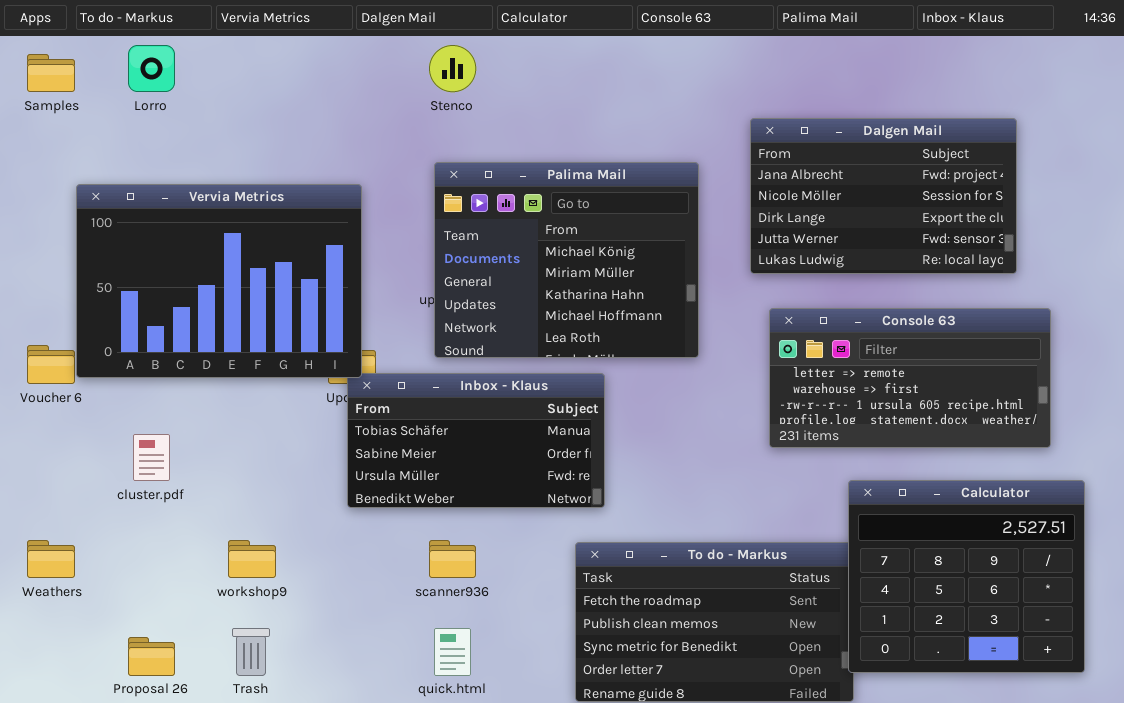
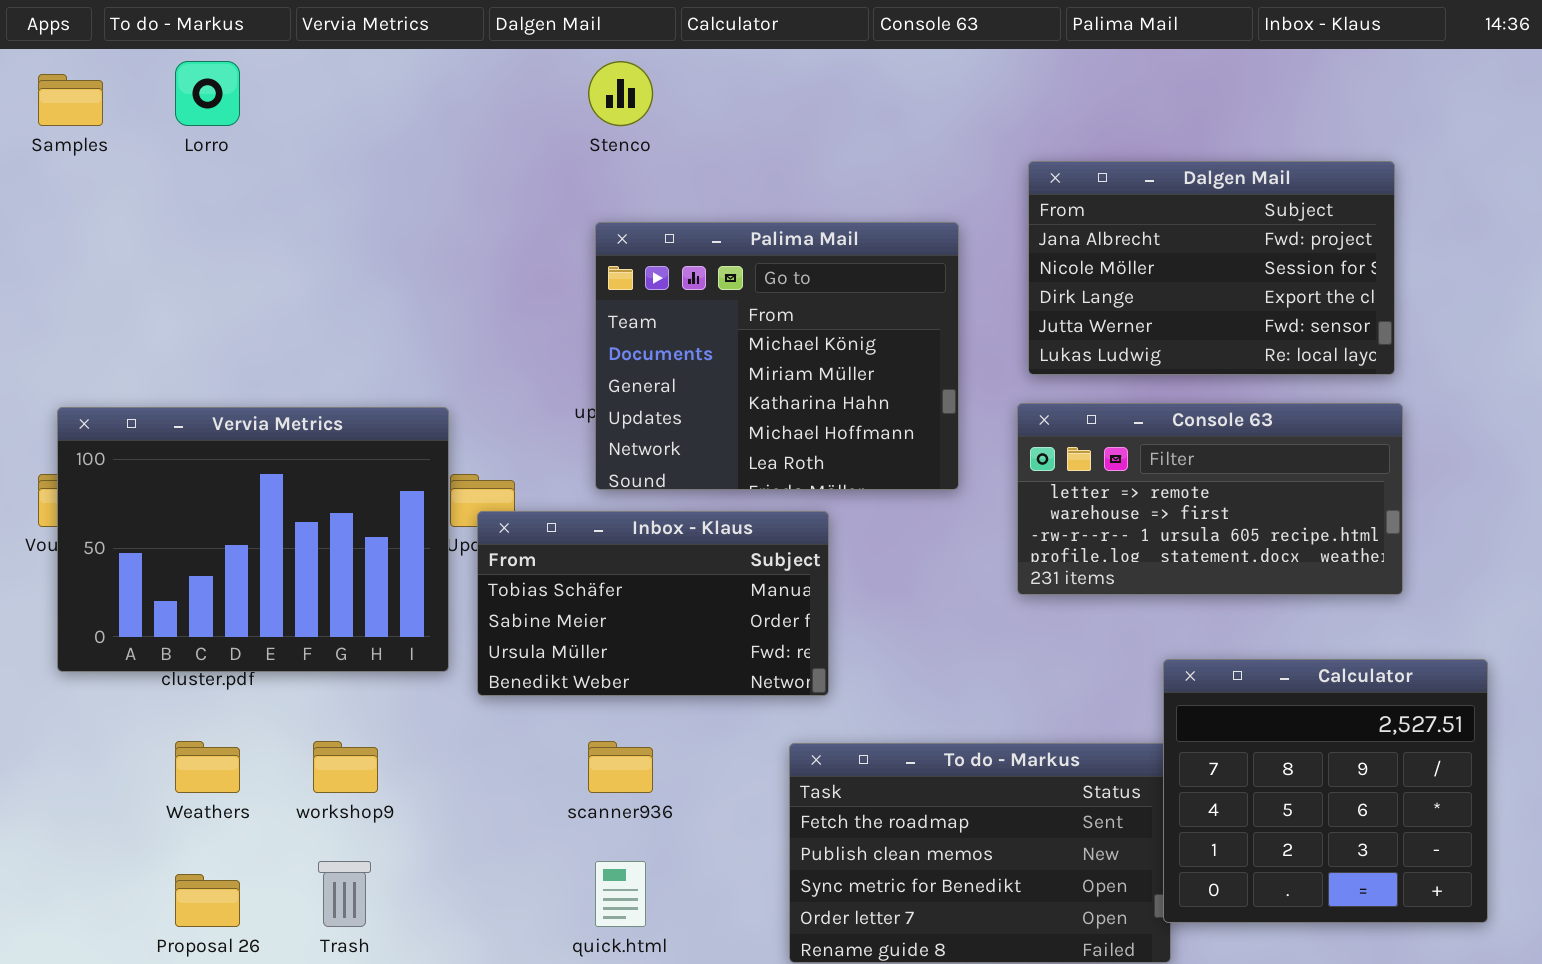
Vervia Metrics: [76,184,362,378] -> [57,407,449,672], moved
Console 63: [769,308,1051,448] -> [1017,403,1403,595], moved
Weathers: [27,540,75,578] -> [175,741,240,793], moved

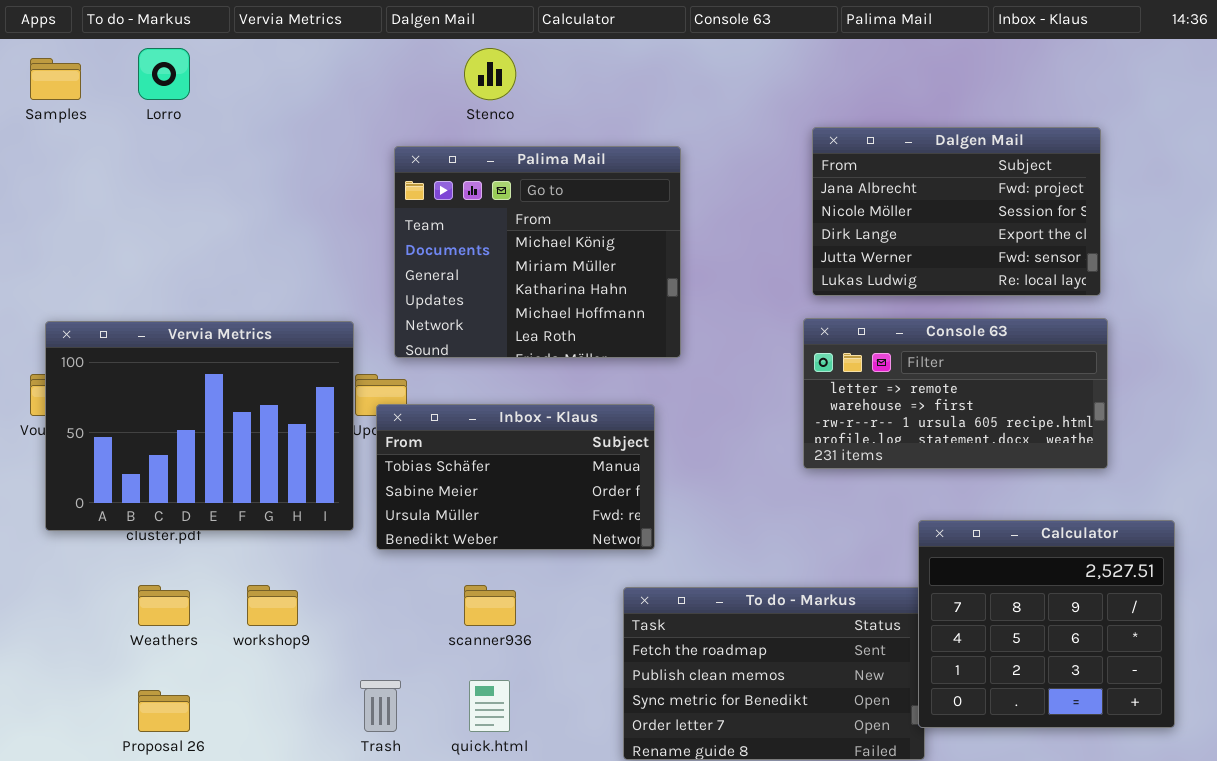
Palima Mail: [595,222,959,490] -> [394,146,681,358], moved
Trash: [318,861,371,927] -> [360,680,401,732], moved

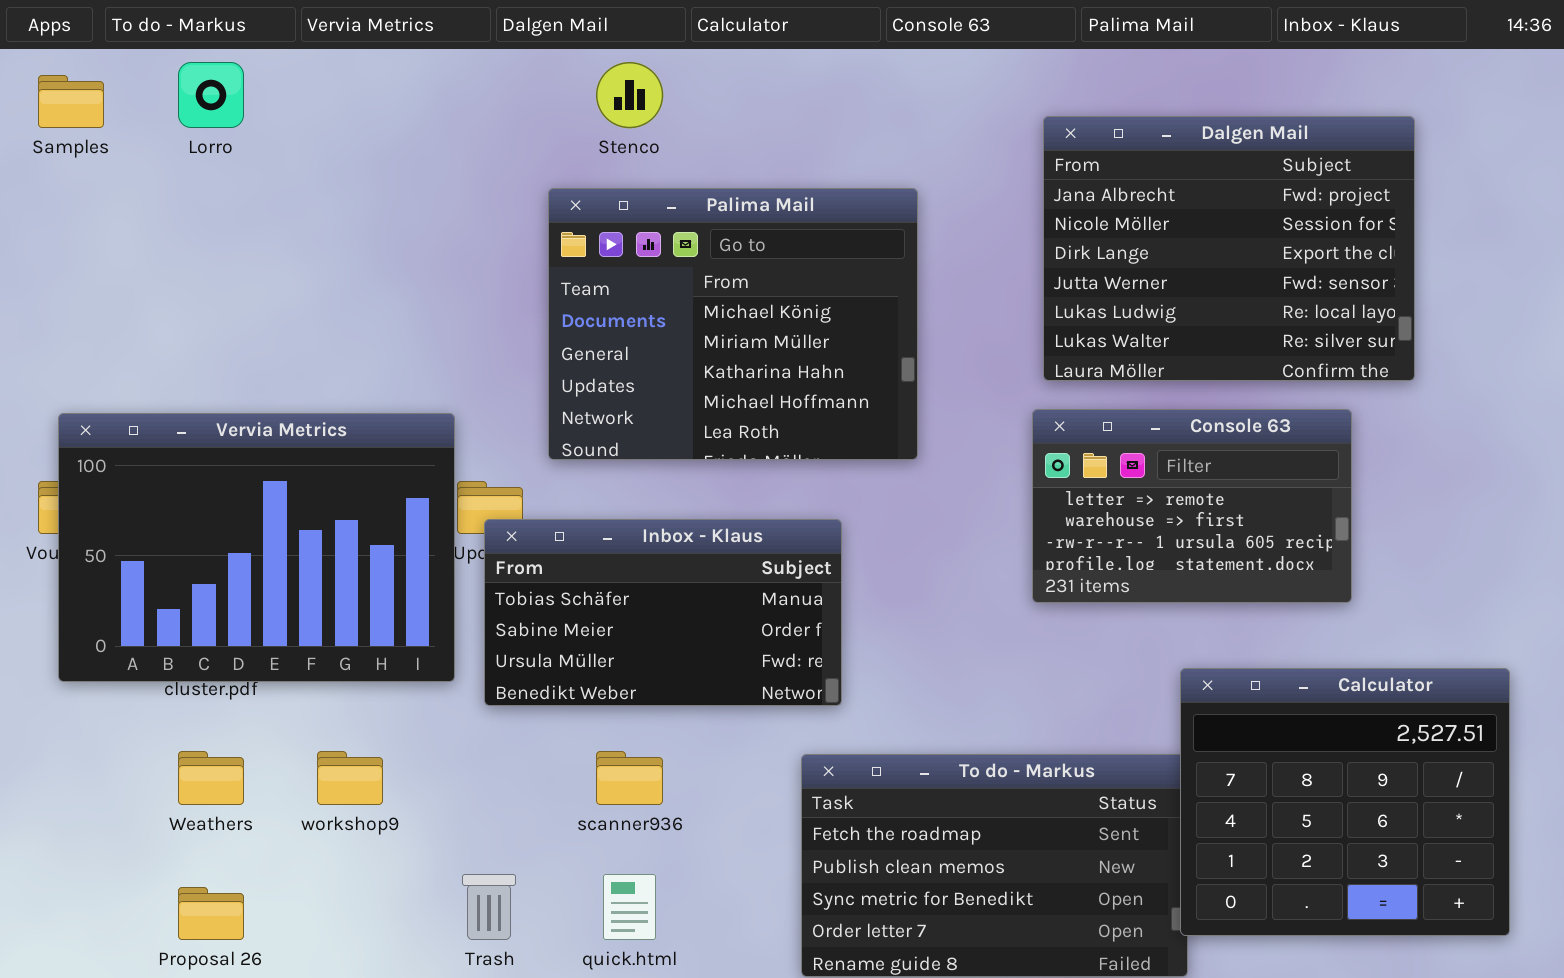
Dalgen Mail: [812,127,1101,296] -> [1043,116,1415,381], resized
Palima Mail: [394,146,681,358] -> [548,188,918,460], moved
Console 63: [803,318,1108,469] -> [1032,409,1352,603], resized

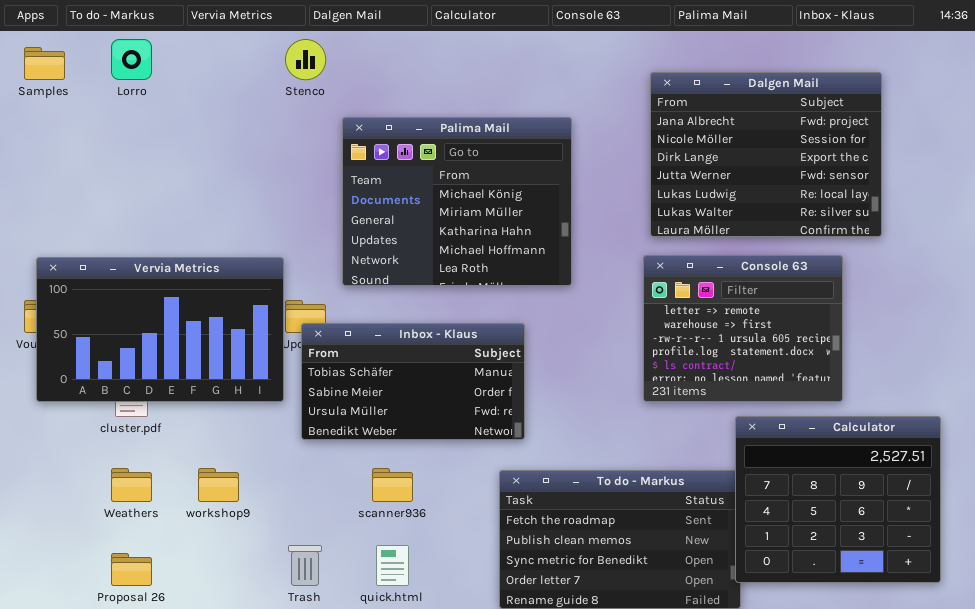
Stenco: [596,62,663,128] -> [285,39,326,80], moved
Console 63: [1032,409,1352,603] -> [643,255,843,402], resized
Vervia Metrics: [58,413,455,682] -> [36,257,284,402], resized

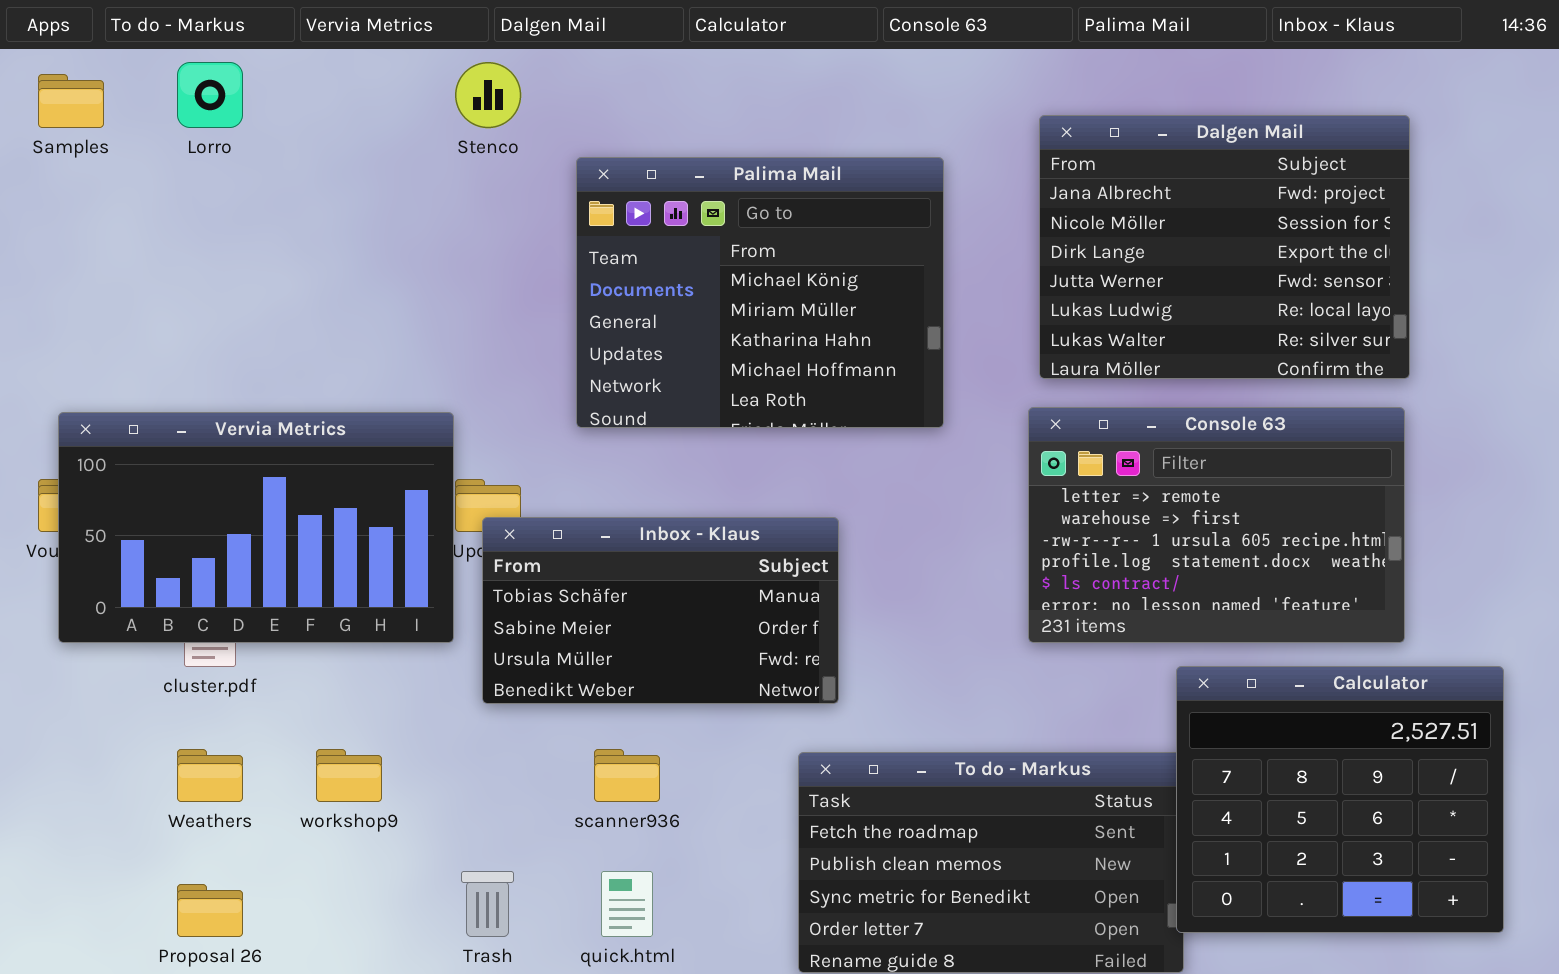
Palima Mail: [342,117,572,286] -> [576,157,944,428], moved
Console 63: [643,255,843,402] -> [1028,407,1405,643], resized

